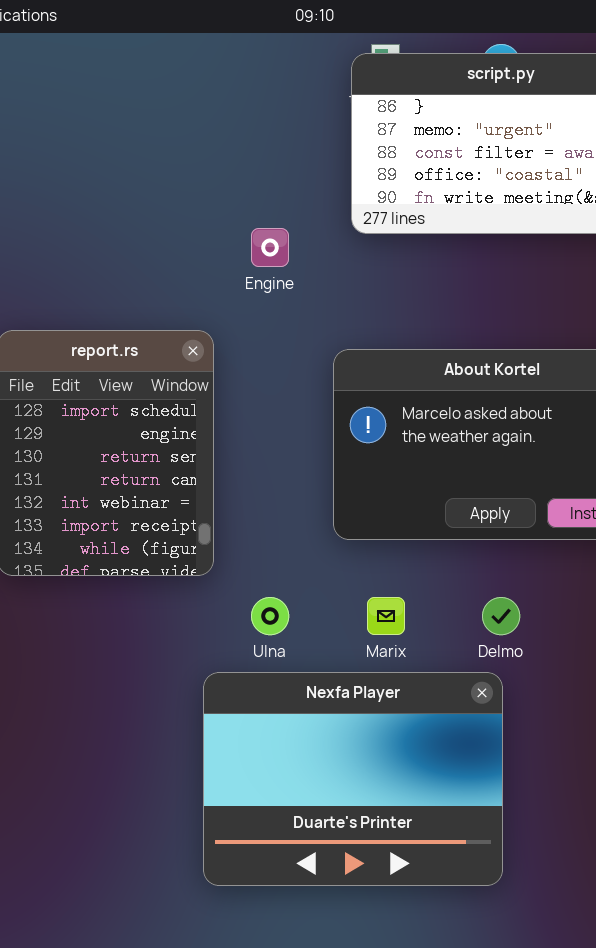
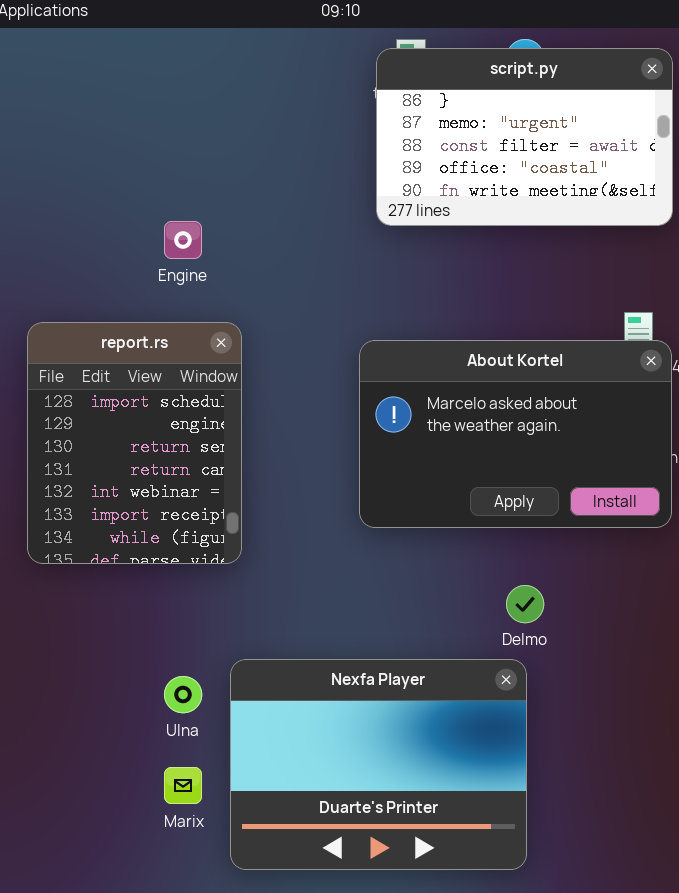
Engine: [251,228,289,267] -> [164,221,202,259], moved
Ulna: [251,597,289,635] -> [164,676,202,713], moved
Marix: [367,597,405,635] -> [164,767,202,804], moved

